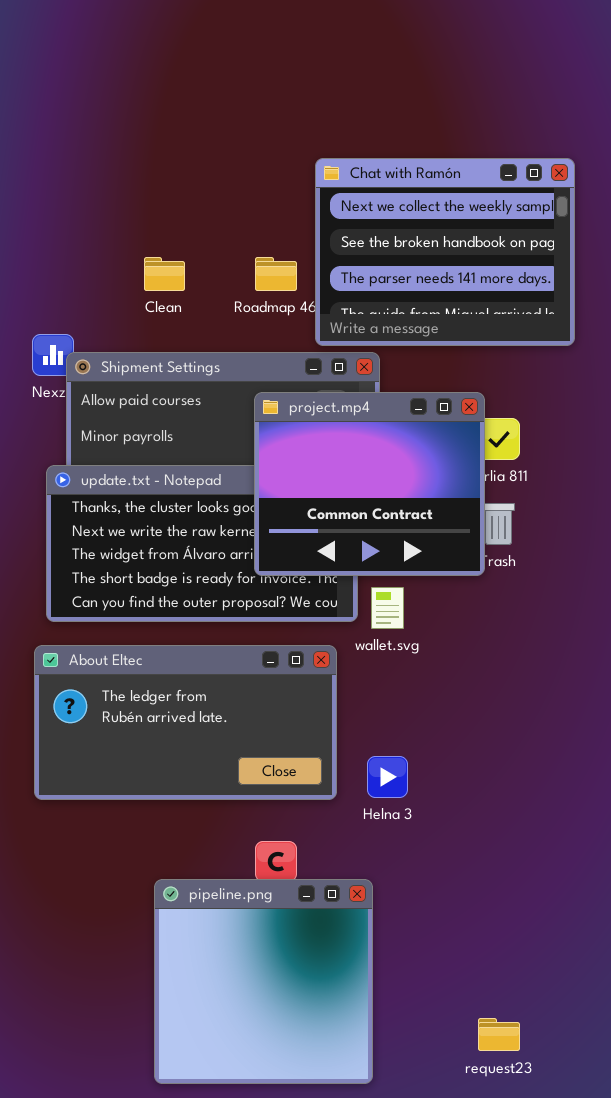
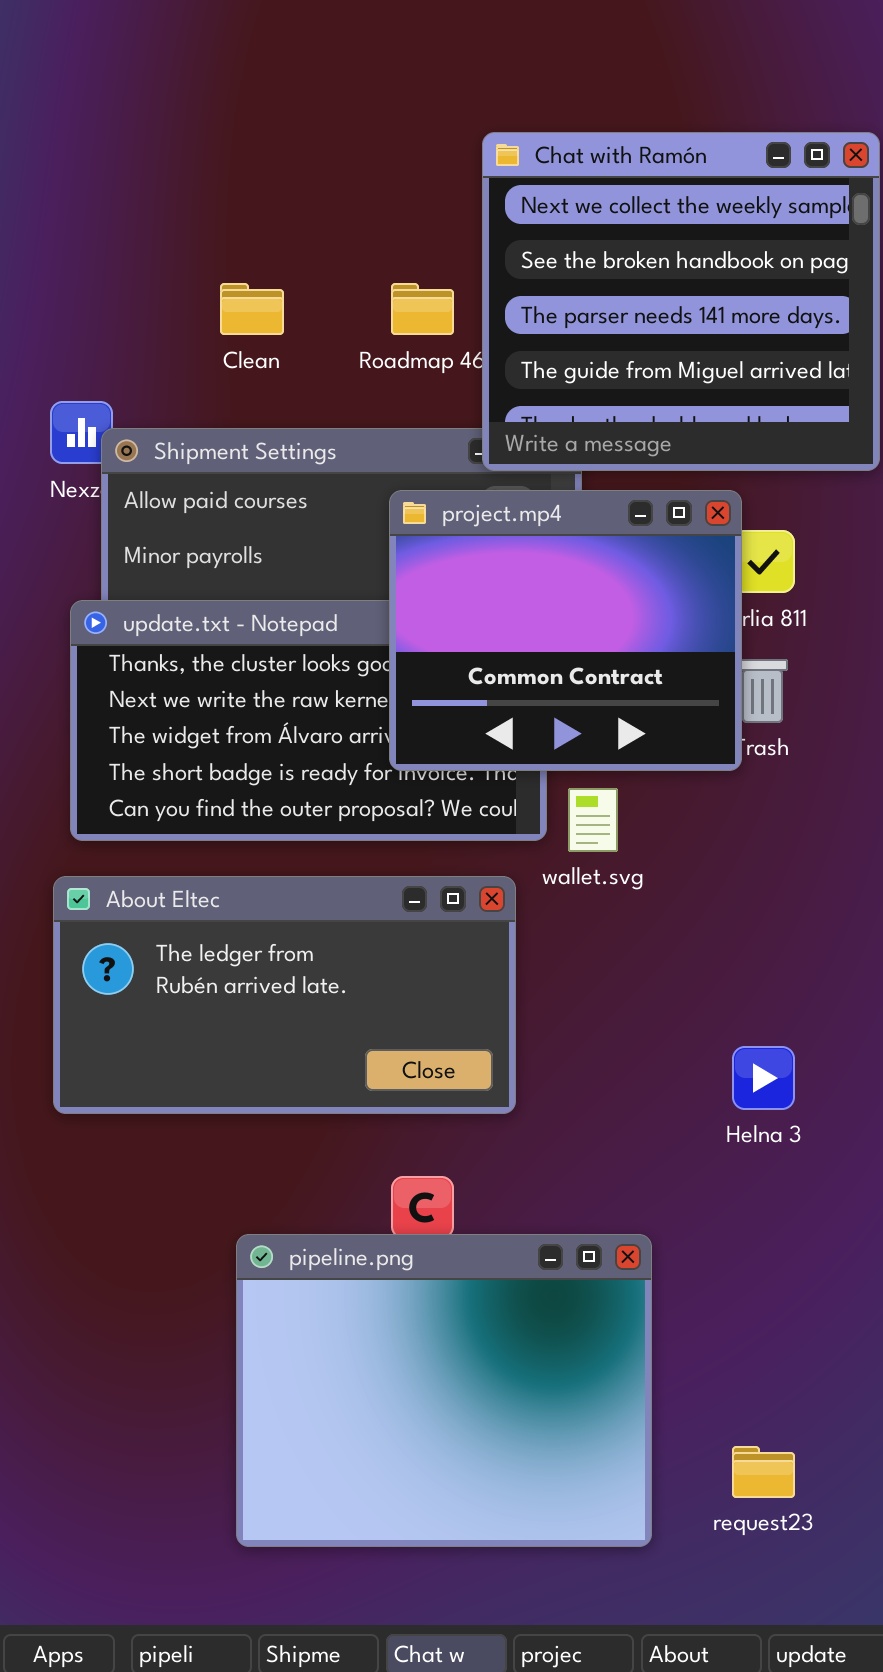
Chat with Ramón: [315,158,575,346] -> [482,132,880,471], resized
Helna 3: [367,756,408,798] -> [732,1046,795,1110], moved
pipeline.png: [154,879,373,1084] -> [236,1234,652,1547], resized

